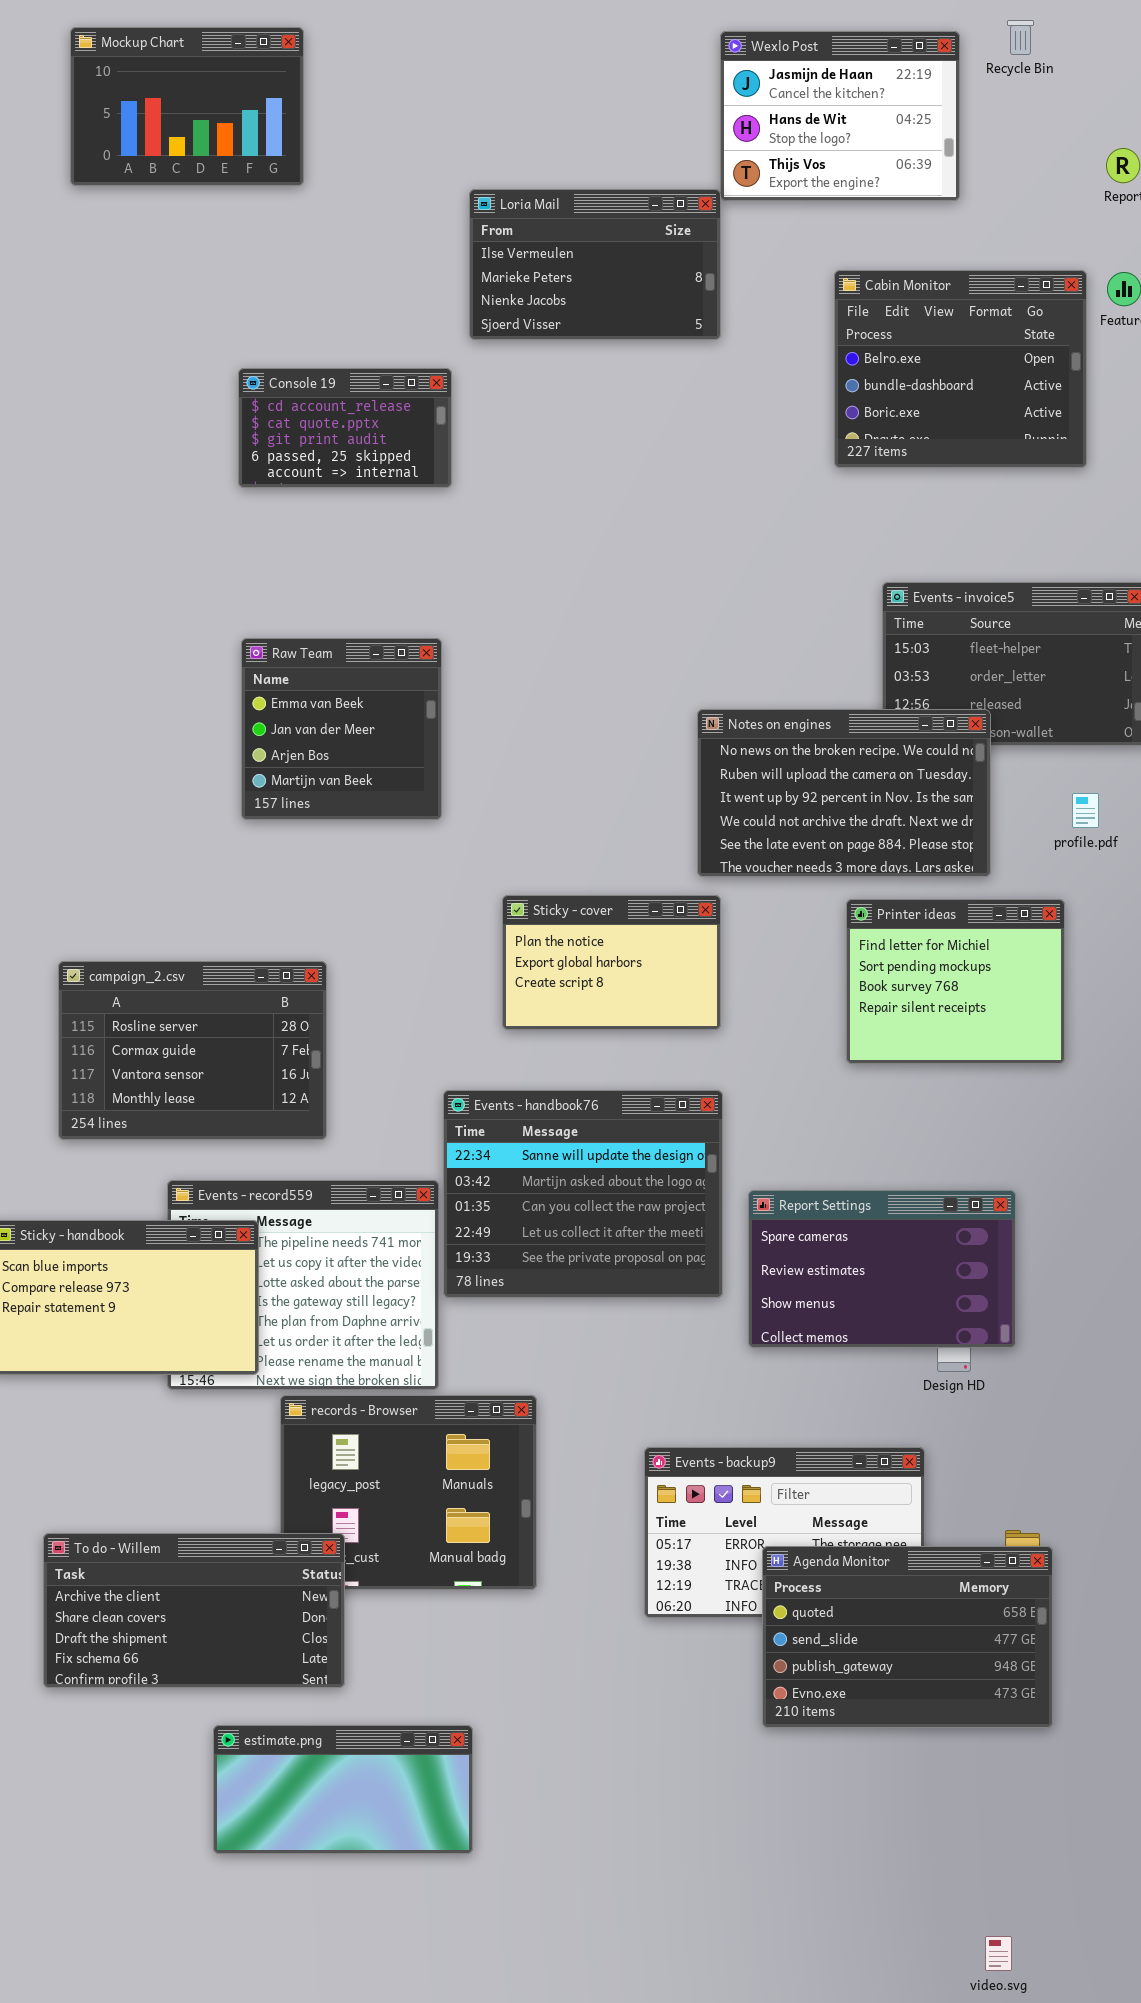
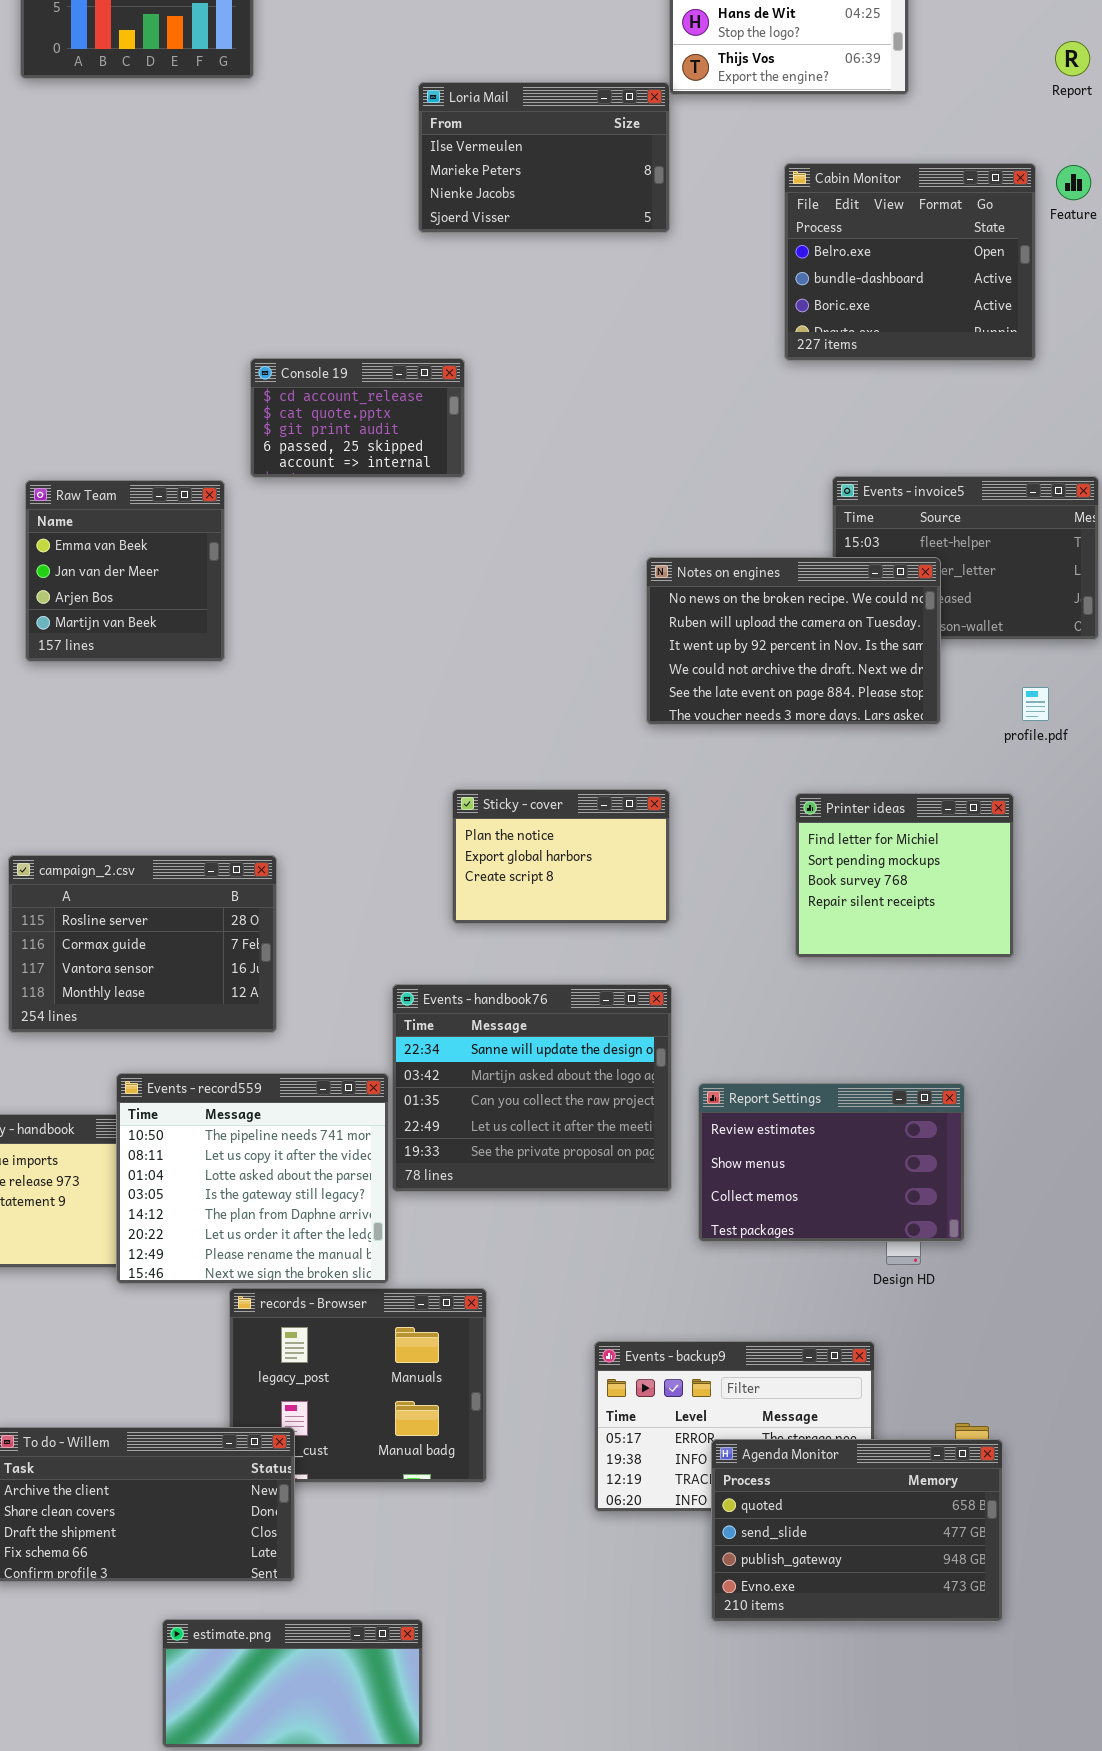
Console 19: [238,368,452,488] -> [250,358,465,478], moved
Raw Team: [241,638,442,820] -> [25,480,225,662], moved
Notes on engines: [697,709,991,877] -> [646,557,941,725], moved
Events - record559: [167,1180,439,1390] -> [116,1073,389,1284], raised
Report Settings: [748,1190,1016,1348] -> [698,1083,965,1242], scrolled down 1 row

